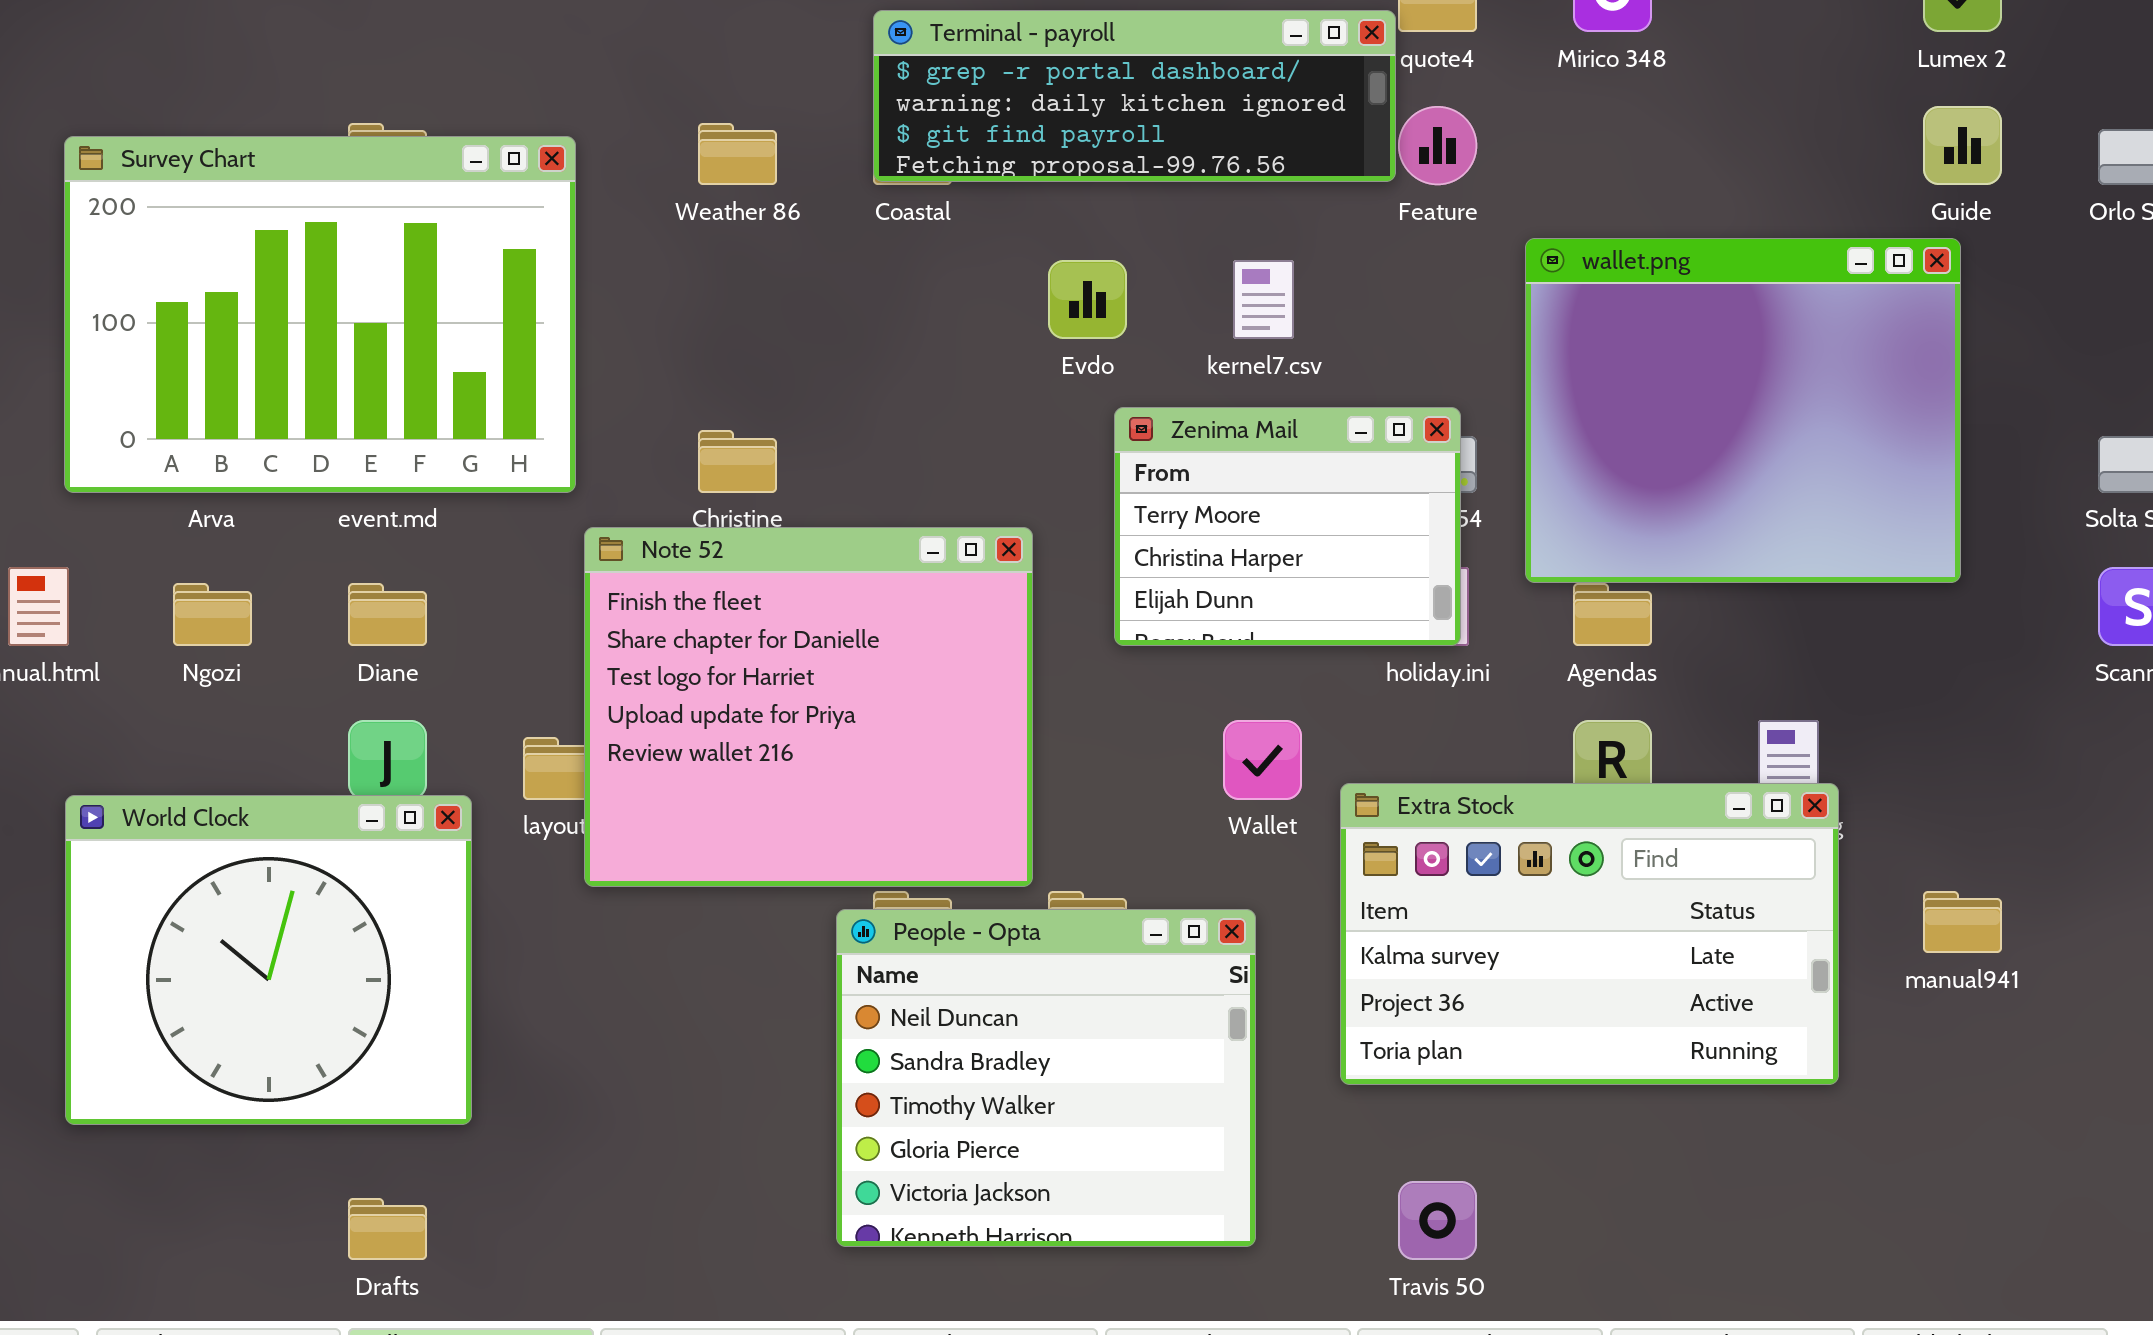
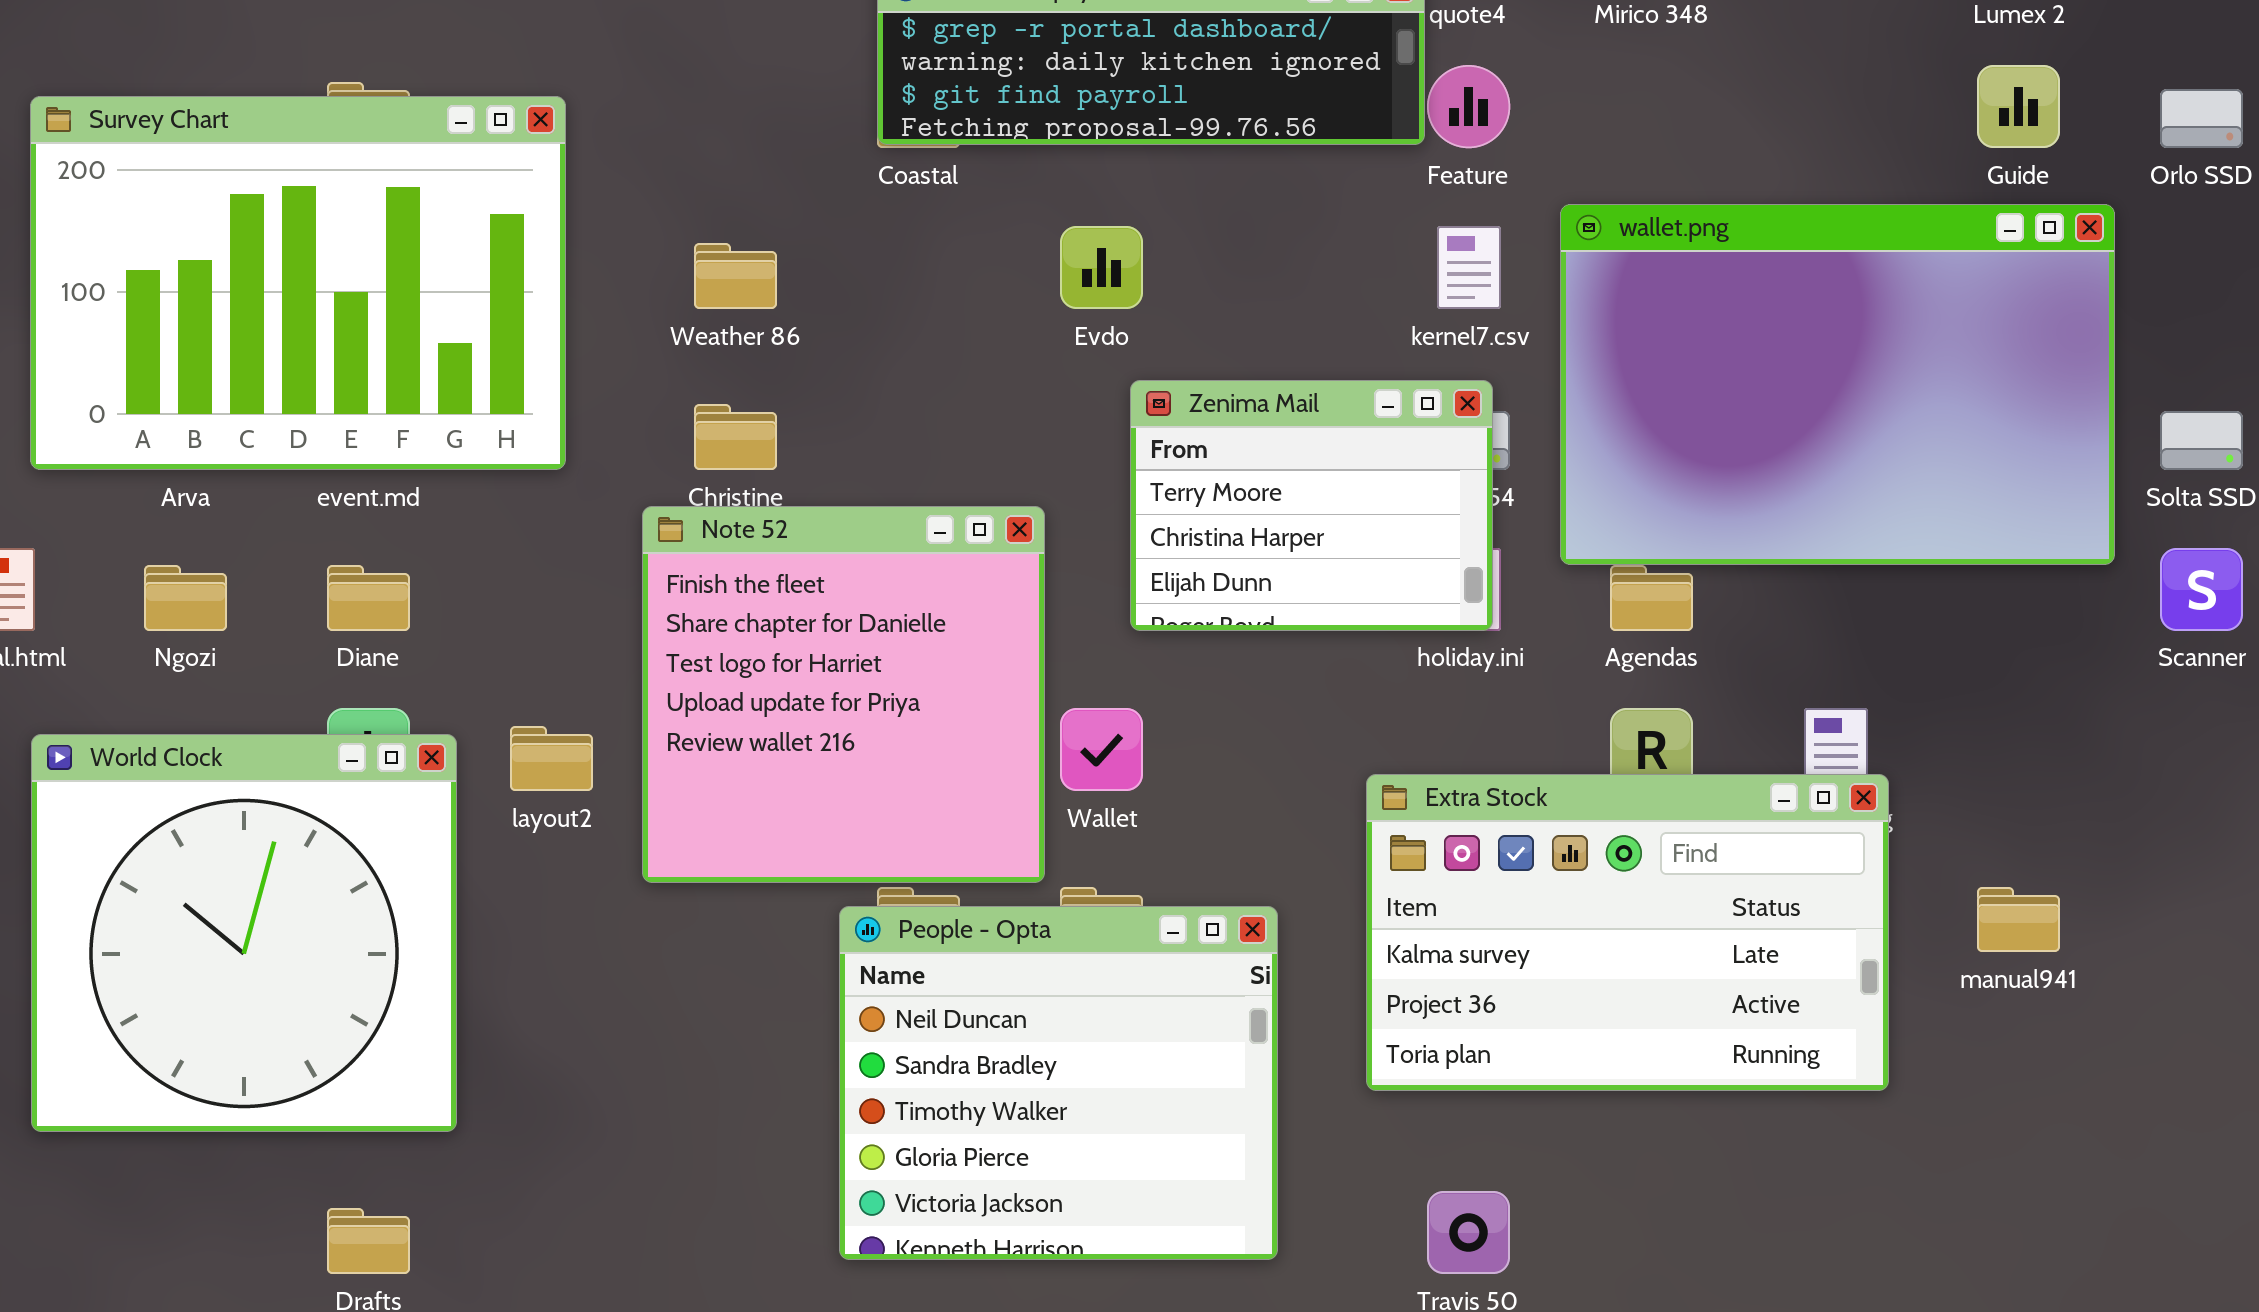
Weather 86: [698,123,777,185] -> [694,243,777,309], moved
wallet.png: [1525,238,1961,583] -> [1560,204,2115,565], resized
kernel7.csv: [1233,260,1294,339] -> [1437,226,1501,309], moved
Note 52: [584,527,1033,887] -> [642,506,1045,883], resized
Wallet: [1223,720,1302,800] -> [1060,708,1143,791], moved
World Clock: [65,795,472,1125] -> [31,734,457,1132], resized

